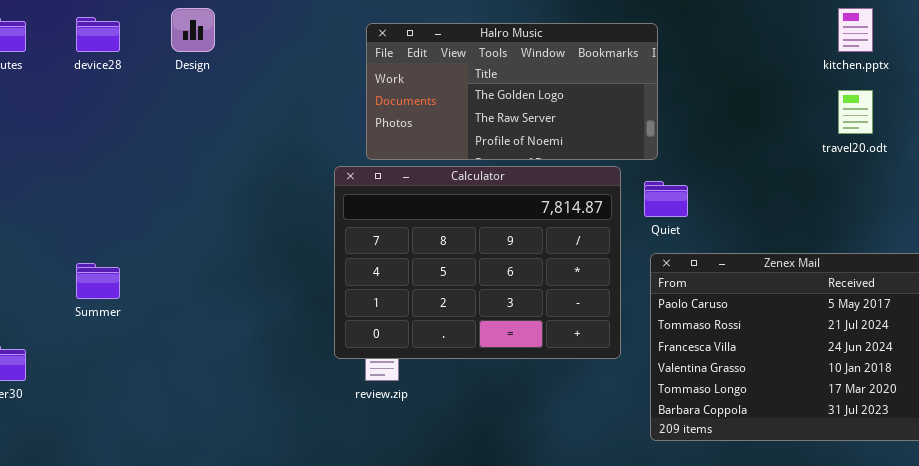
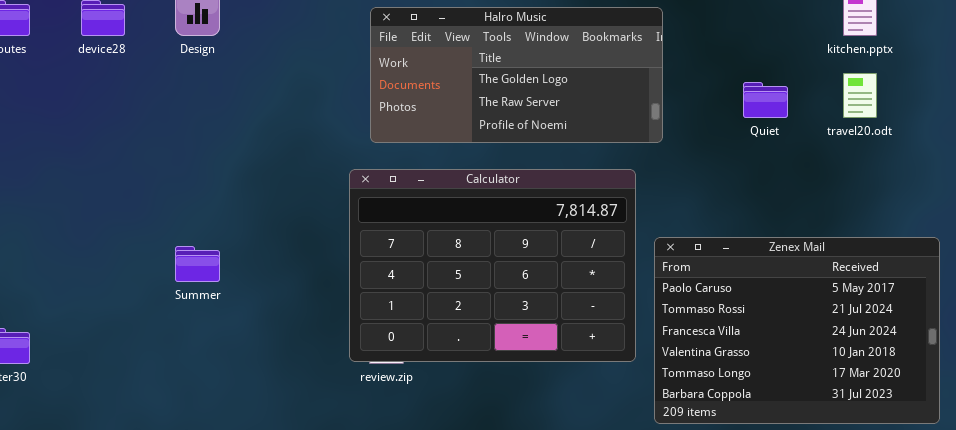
Calculator: [334,166,621,359] -> [349,169,636,362], moved
Quiet: [644,181,688,217] -> [743,82,788,118], moved
Summer: [76,263,120,299] -> [175,246,220,282], moved

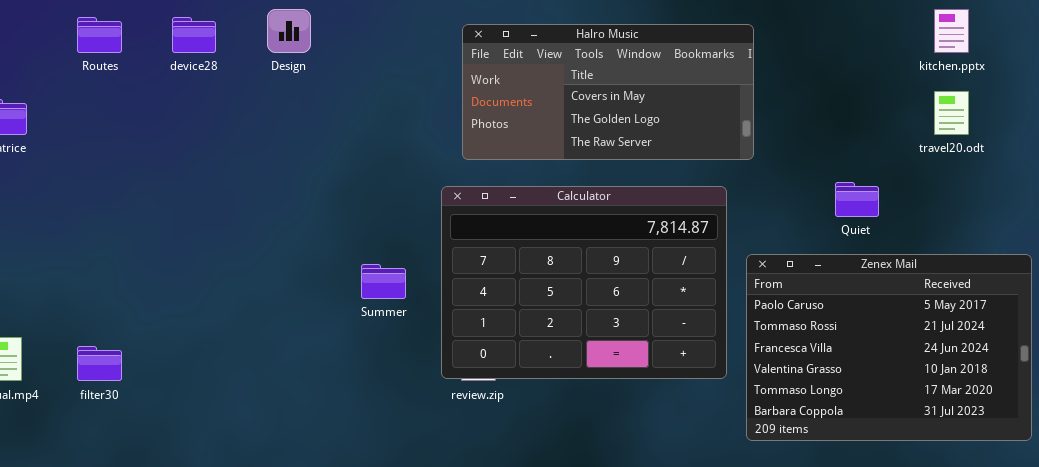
Halro Music: [370,7,663,143] -> [462,24,754,160], scrolled up 1 row
Quiet: [743,82,788,118] -> [835,182,879,217], moved
Summer: [175,246,220,282] -> [361,264,406,299], moved

